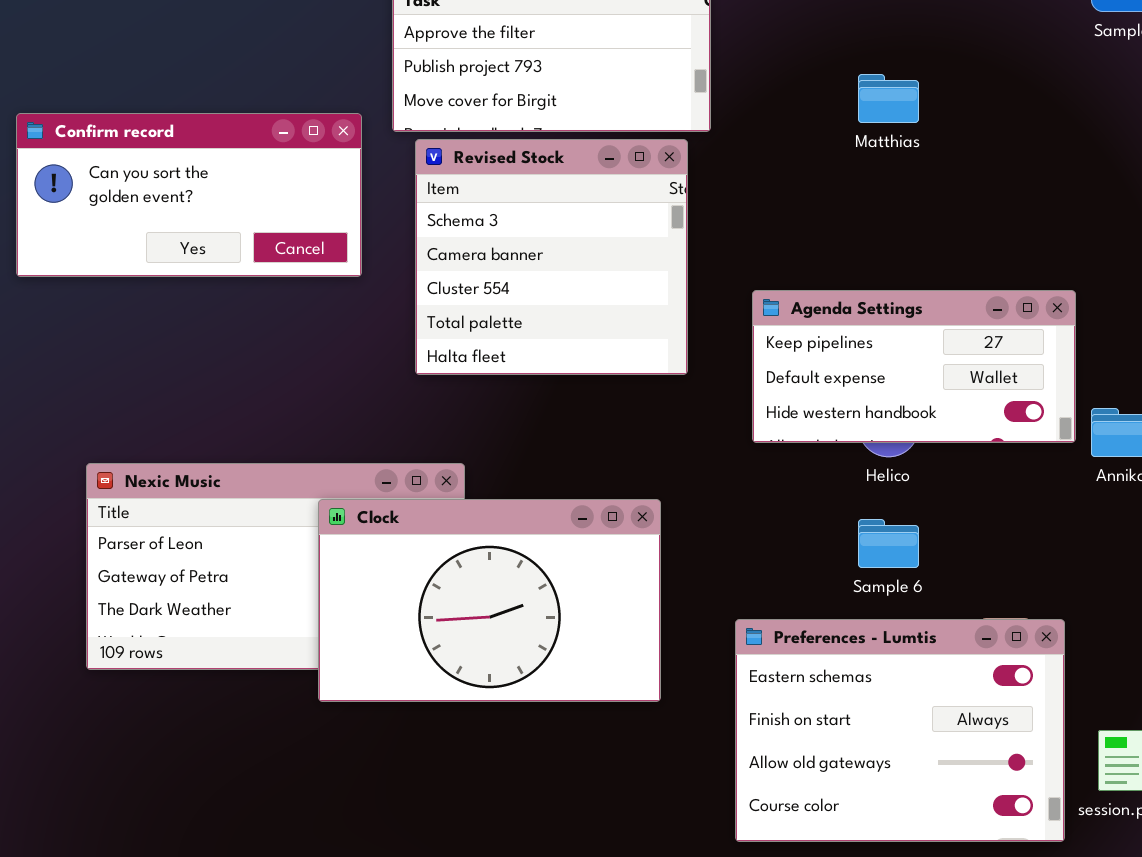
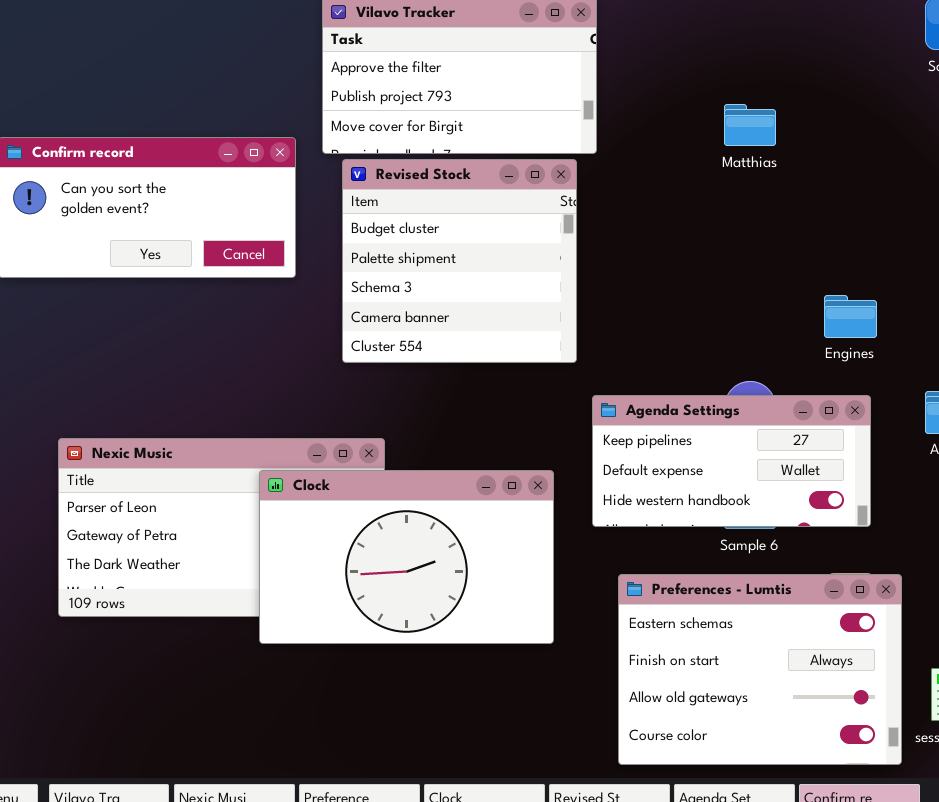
Revised Stock: [415,139,688,375] -> [342,159,577,363], scrolled up 2 rows
Agenda Settings: [752,290,1076,443] -> [592,395,871,527], moved

